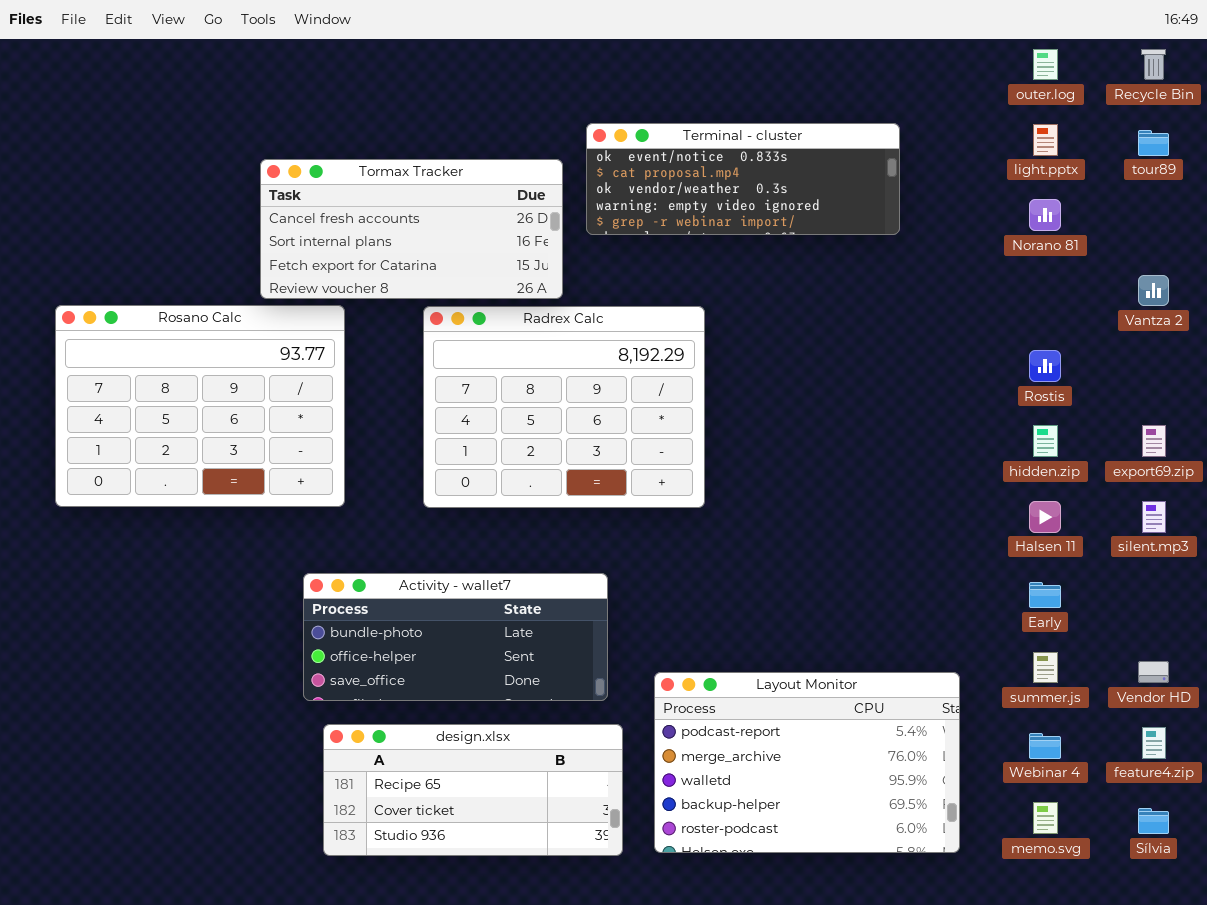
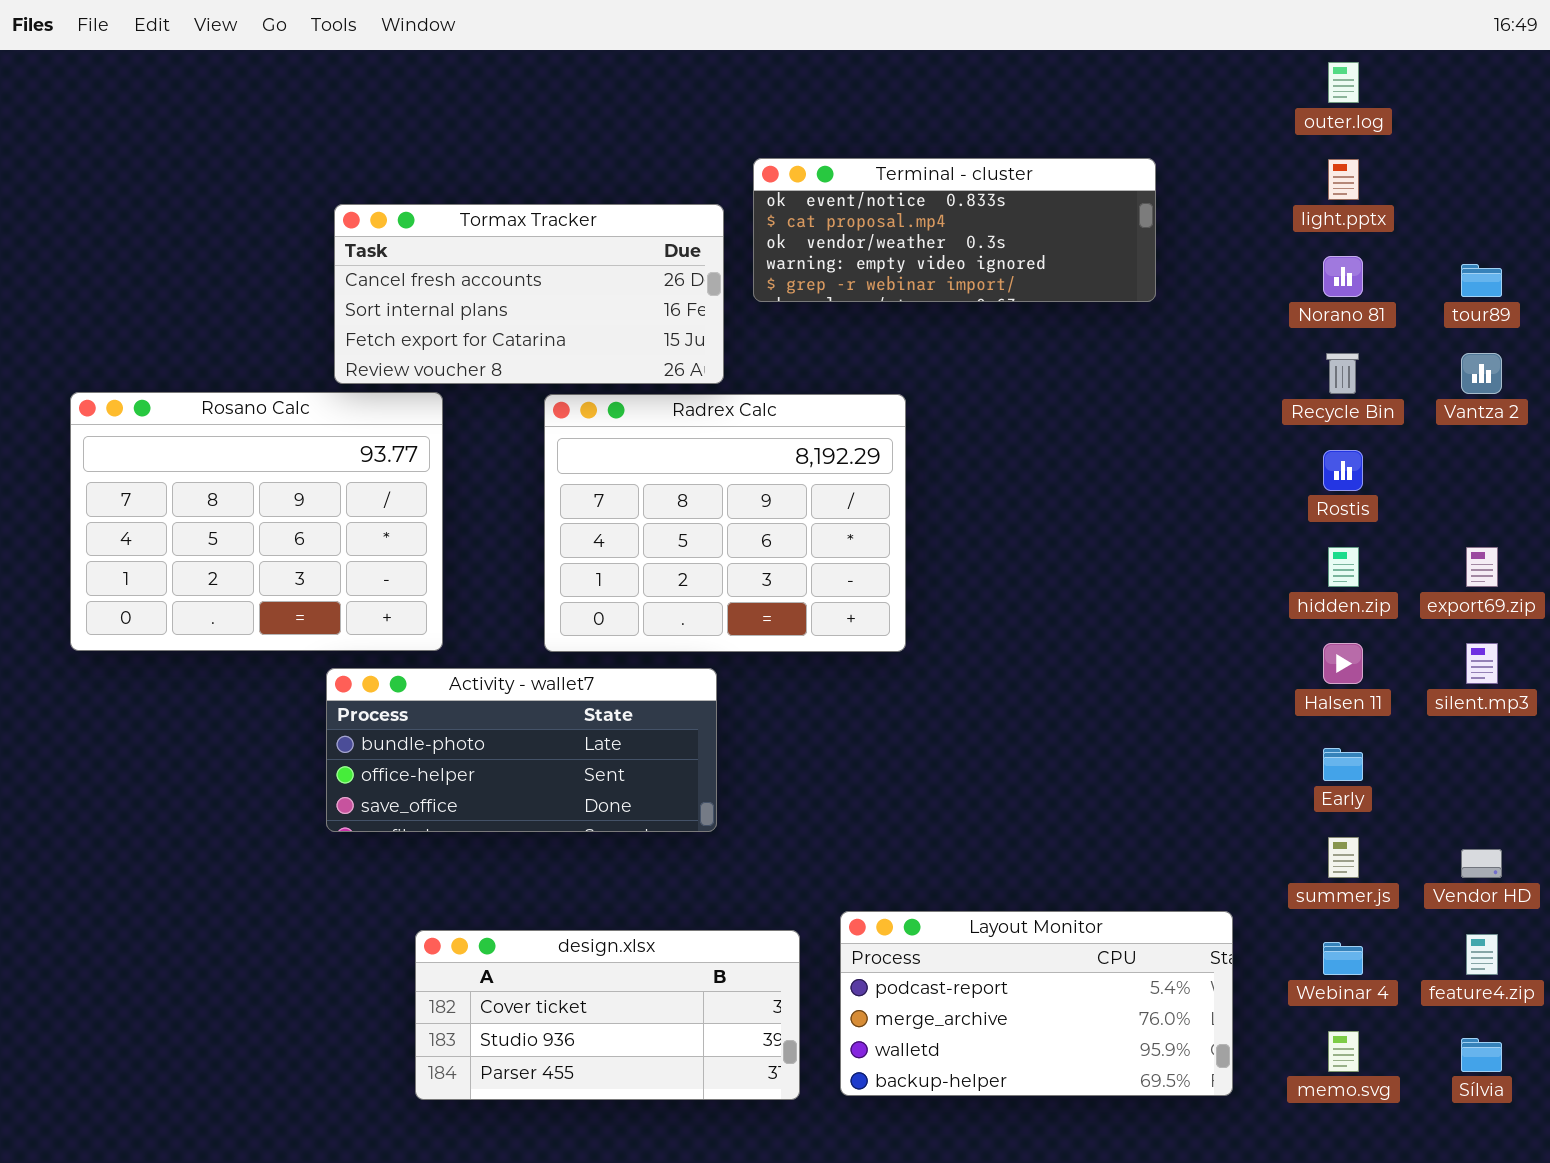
Recycle Bin: [1141,49,1166,80] -> [1326,353,1359,394], moved
tour89: [1138,130,1169,156] -> [1461,264,1502,297], moved
Activity - wallet7: [303,573,608,701] -> [326,668,717,832], moved
Layout Monitor: [654,672,960,853] -> [840,911,1233,1096], resized
design.xlsx: [323,724,623,856] -> [415,930,800,1100], scrolled down 1 row

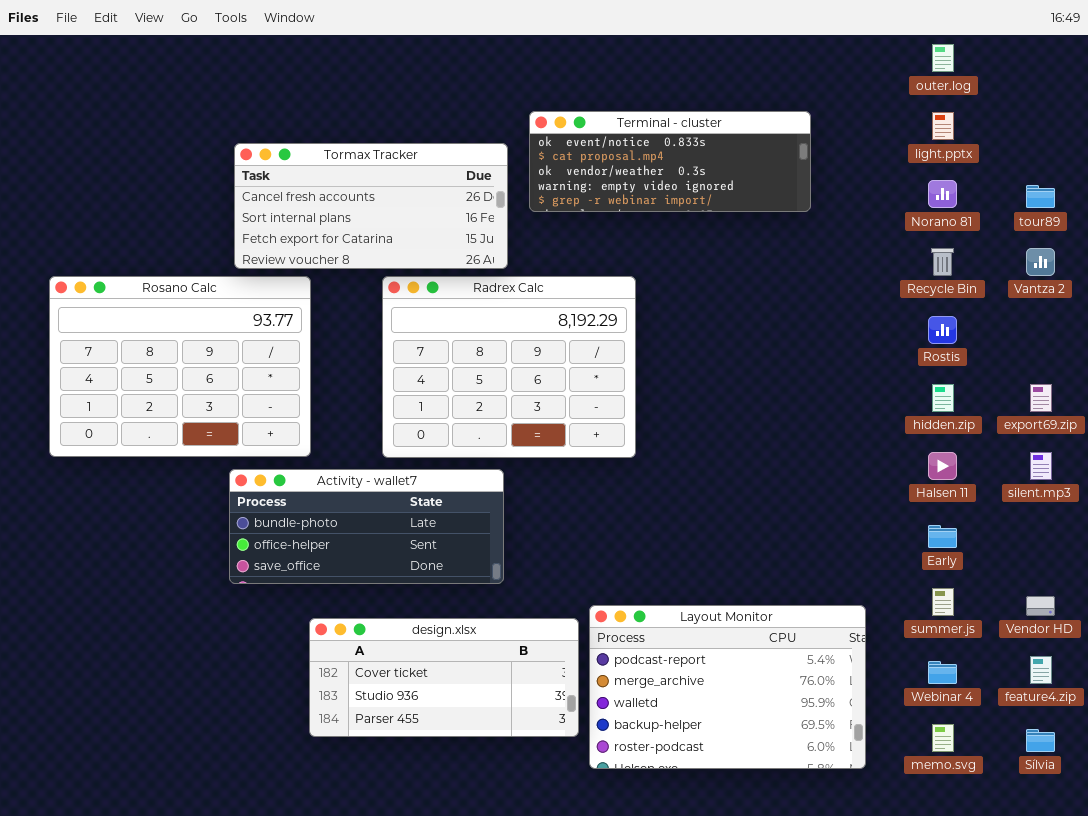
Layout Monitor: [840,911,1233,1096] -> [589,605,866,769], resized
design.xlsx: [415,930,800,1100] -> [309,618,579,737], moved

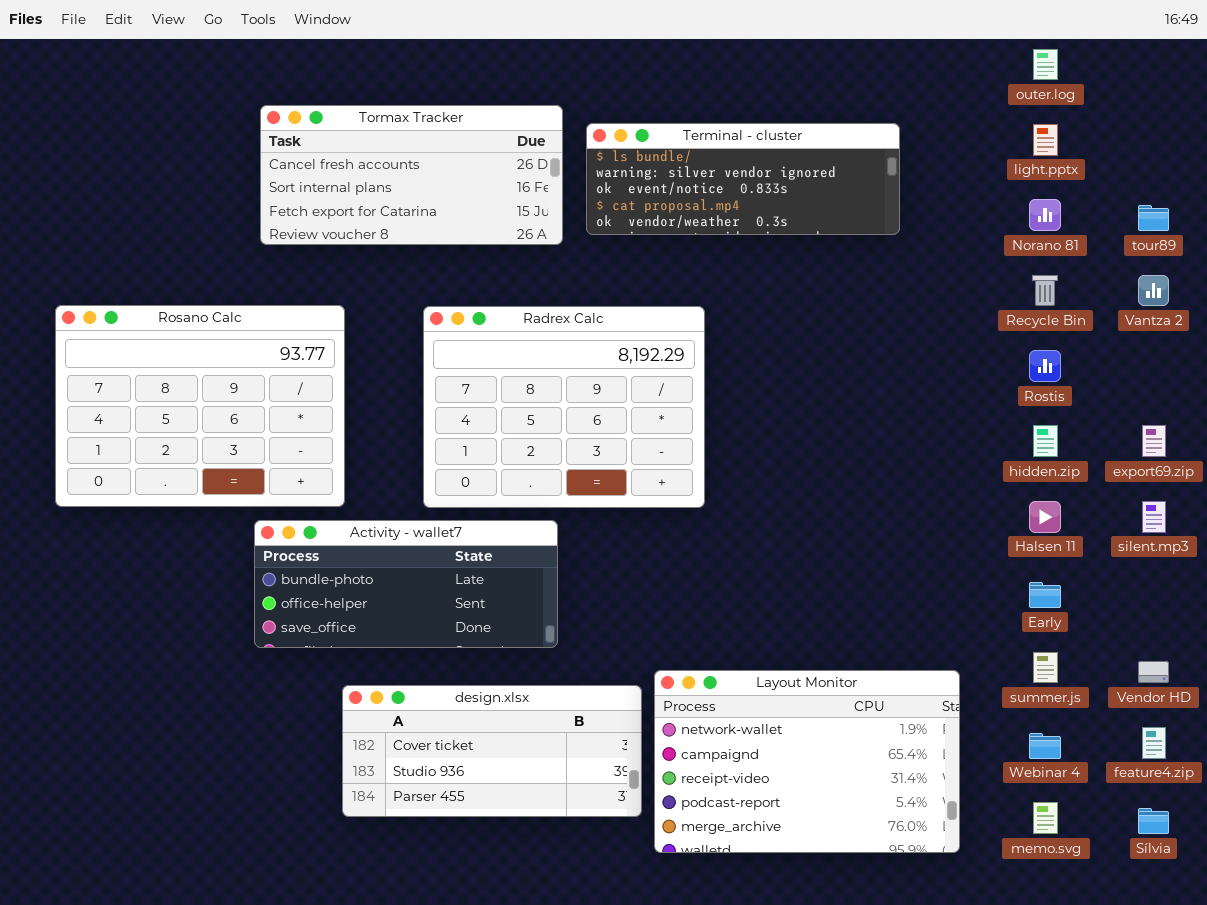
Terminal - cluster: [529,111,811,212] -> [586,123,900,235], scrolled up 2 rows
Tormax Tracker: [234,143,508,269] -> [260,105,563,245], moved
Layout Monitor: [589,605,866,769] -> [654,670,960,853], scrolled up 3 rows

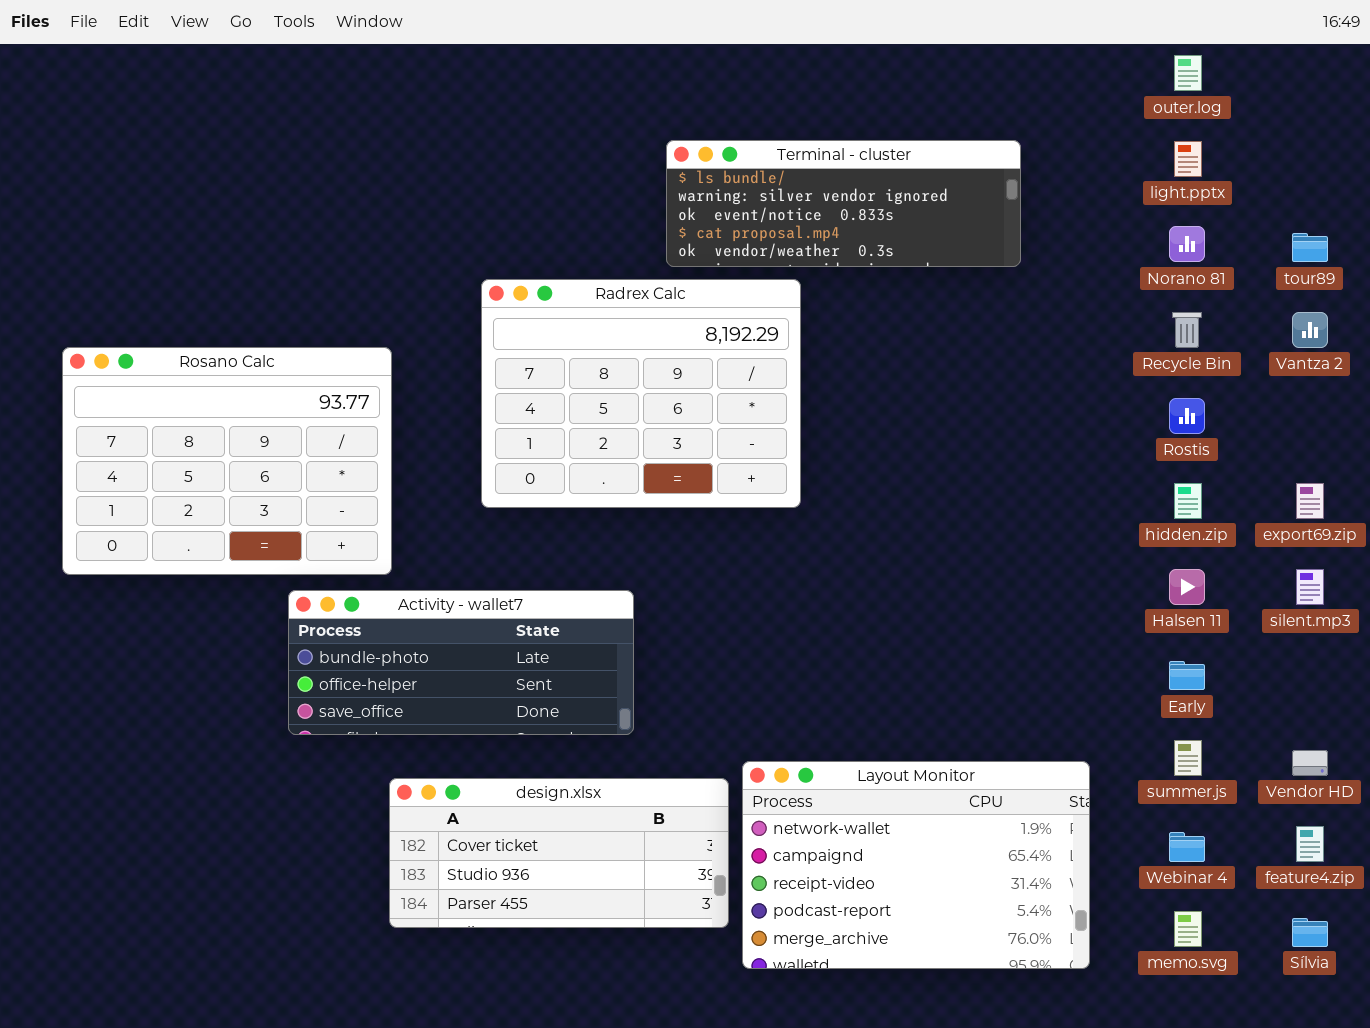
Tormax Tracker: [260,105,563,245] -> none, closed
Radrex Calc: [423,306,705,508] -> [481,279,801,508], moved

